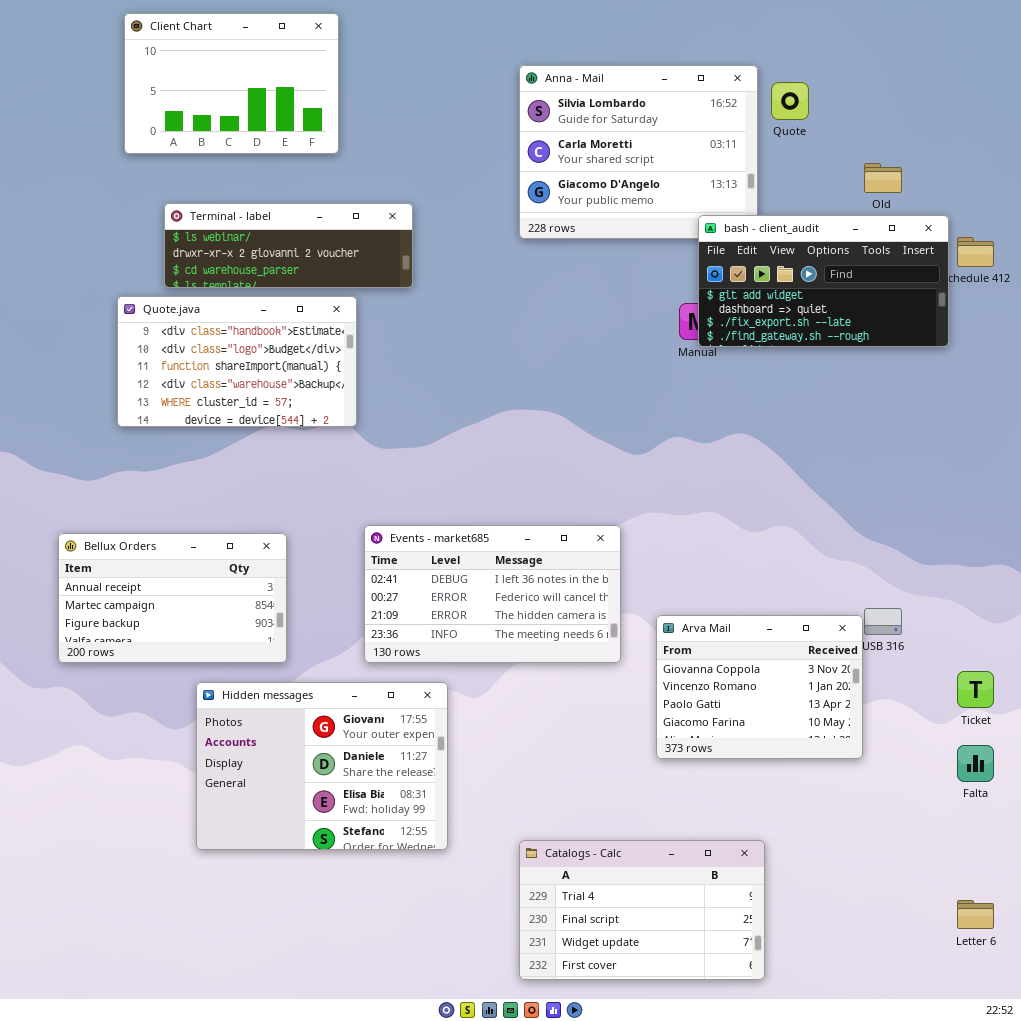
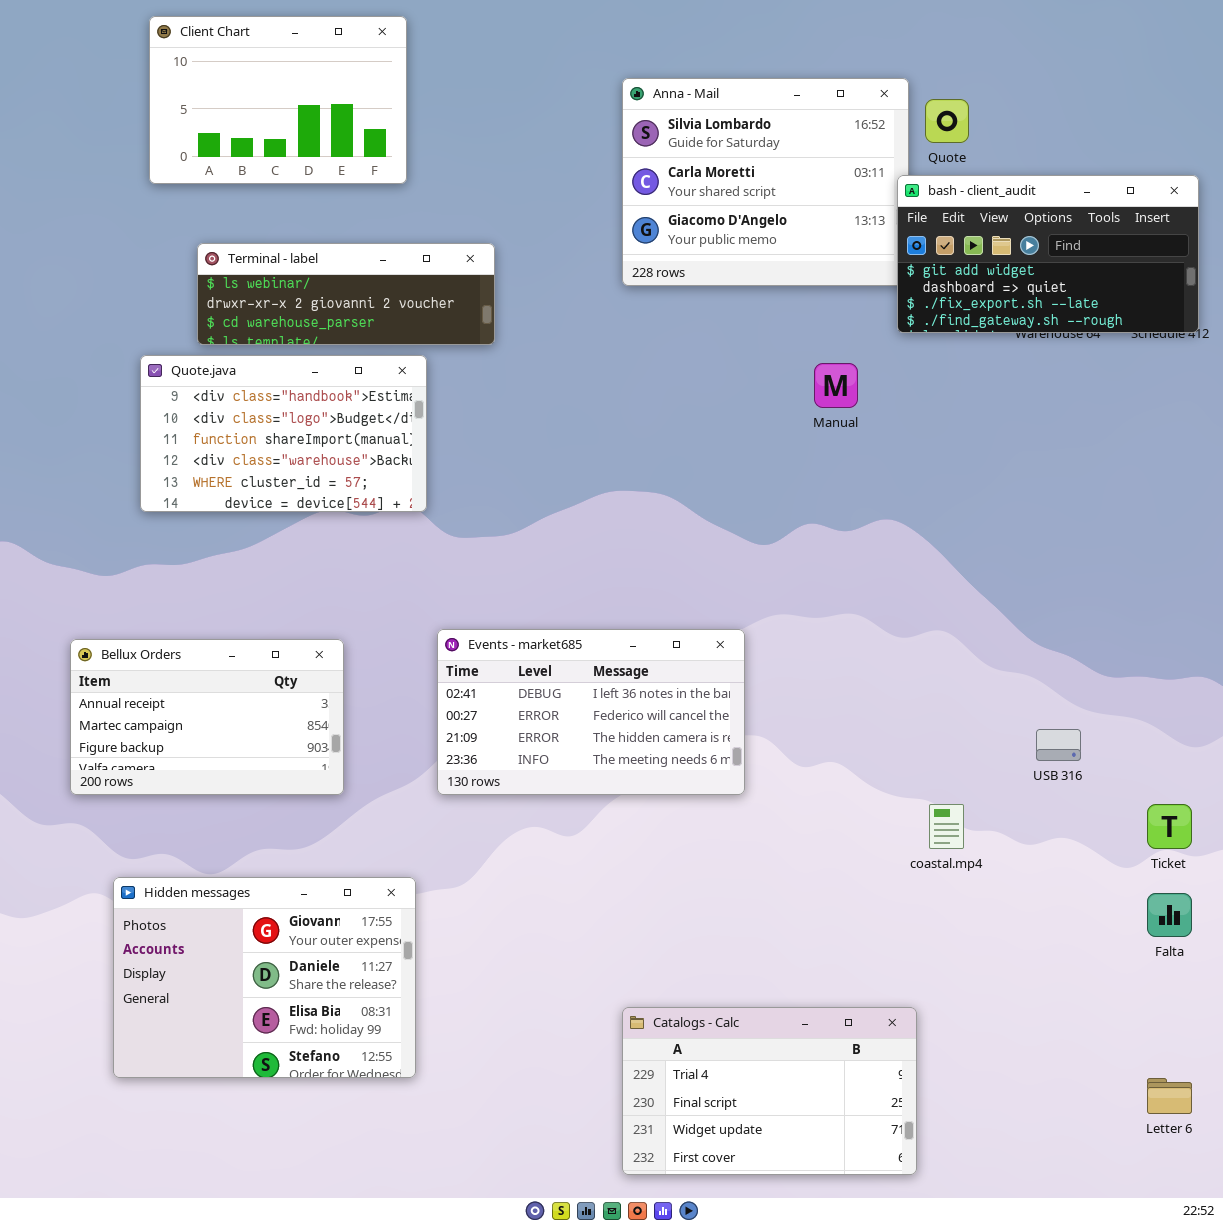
bash - client_audit: [698,215,949,347] -> [897,175,1199,333], moved
Arva Mail: [656,615,863,759] -> none, closed
Hidden messages: [196,682,448,850] -> [113,877,416,1078], moved

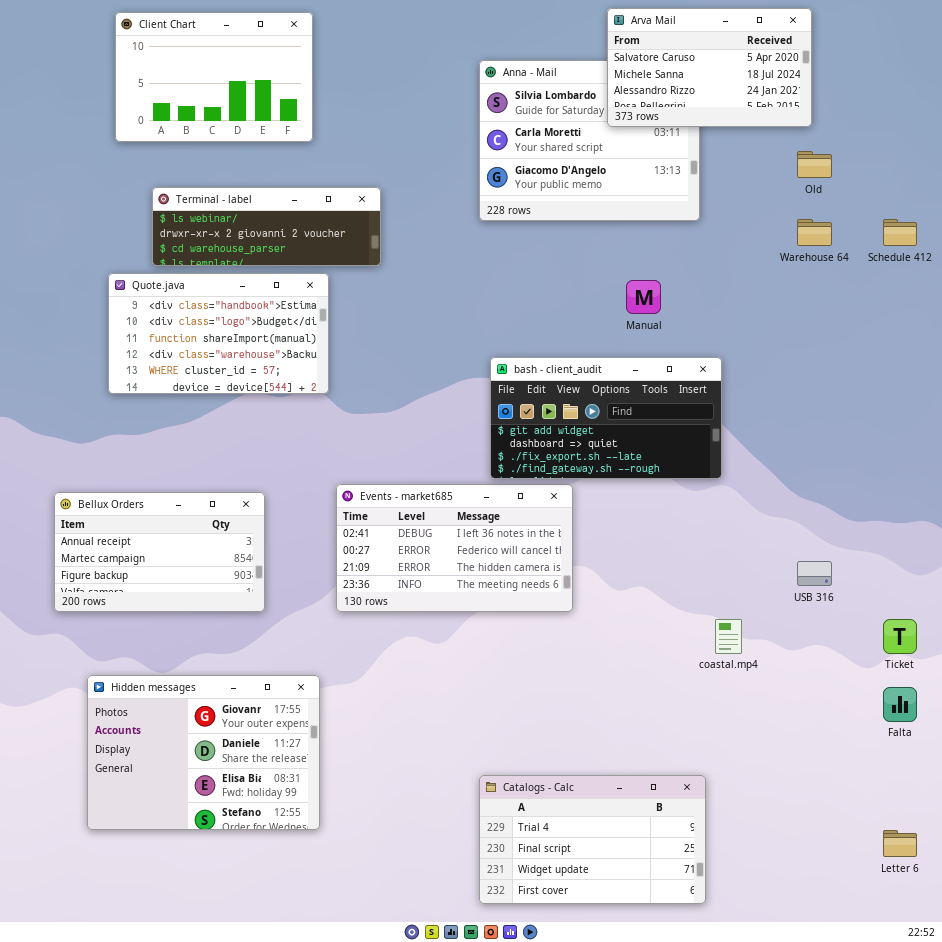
Arva Mail: none -> [607,8,812,127], opened
bash - client_audit: [897,175,1199,333] -> [490,357,722,479], moved

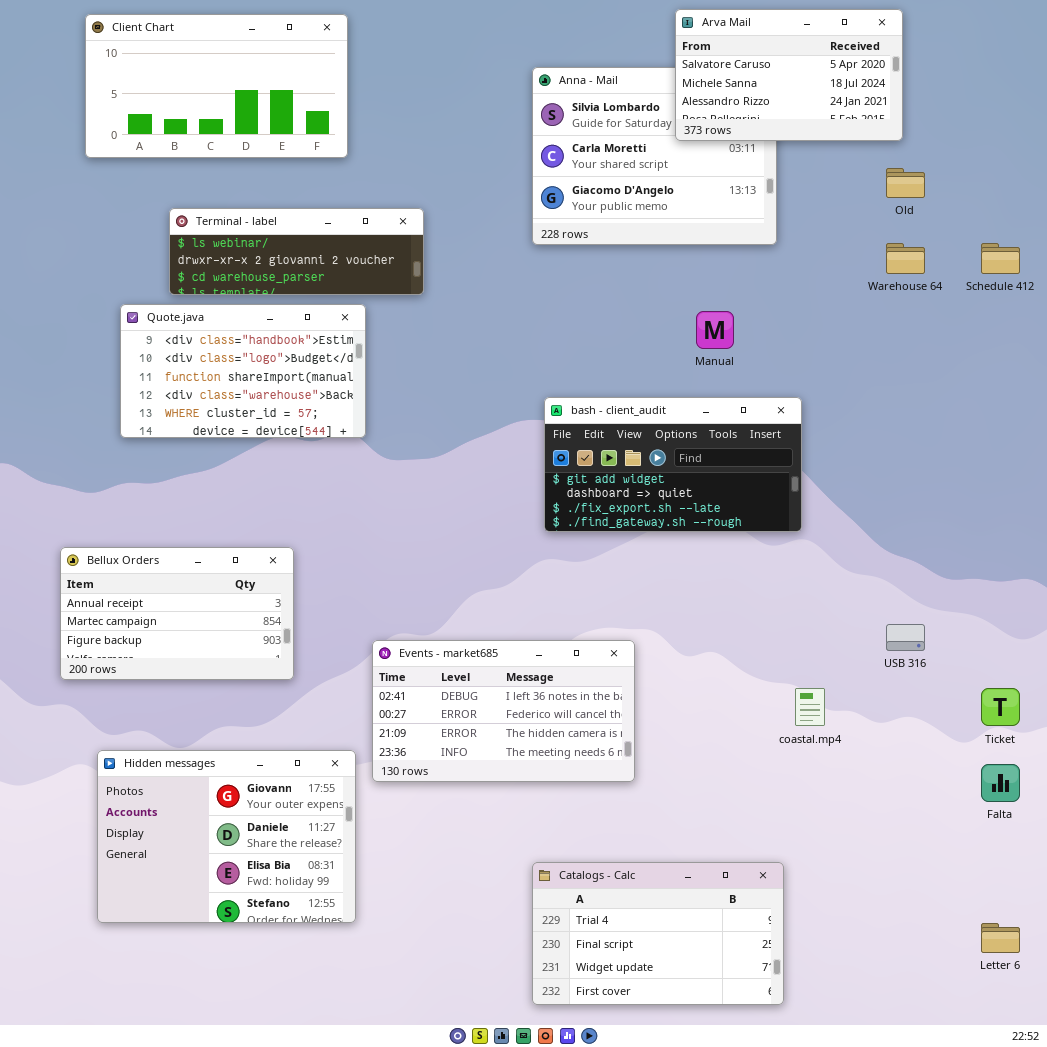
Client Chart: [115,12,313,142] -> [85,14,348,158], resized
Events - market685: [336,484,573,612] -> [372,640,635,782], moved

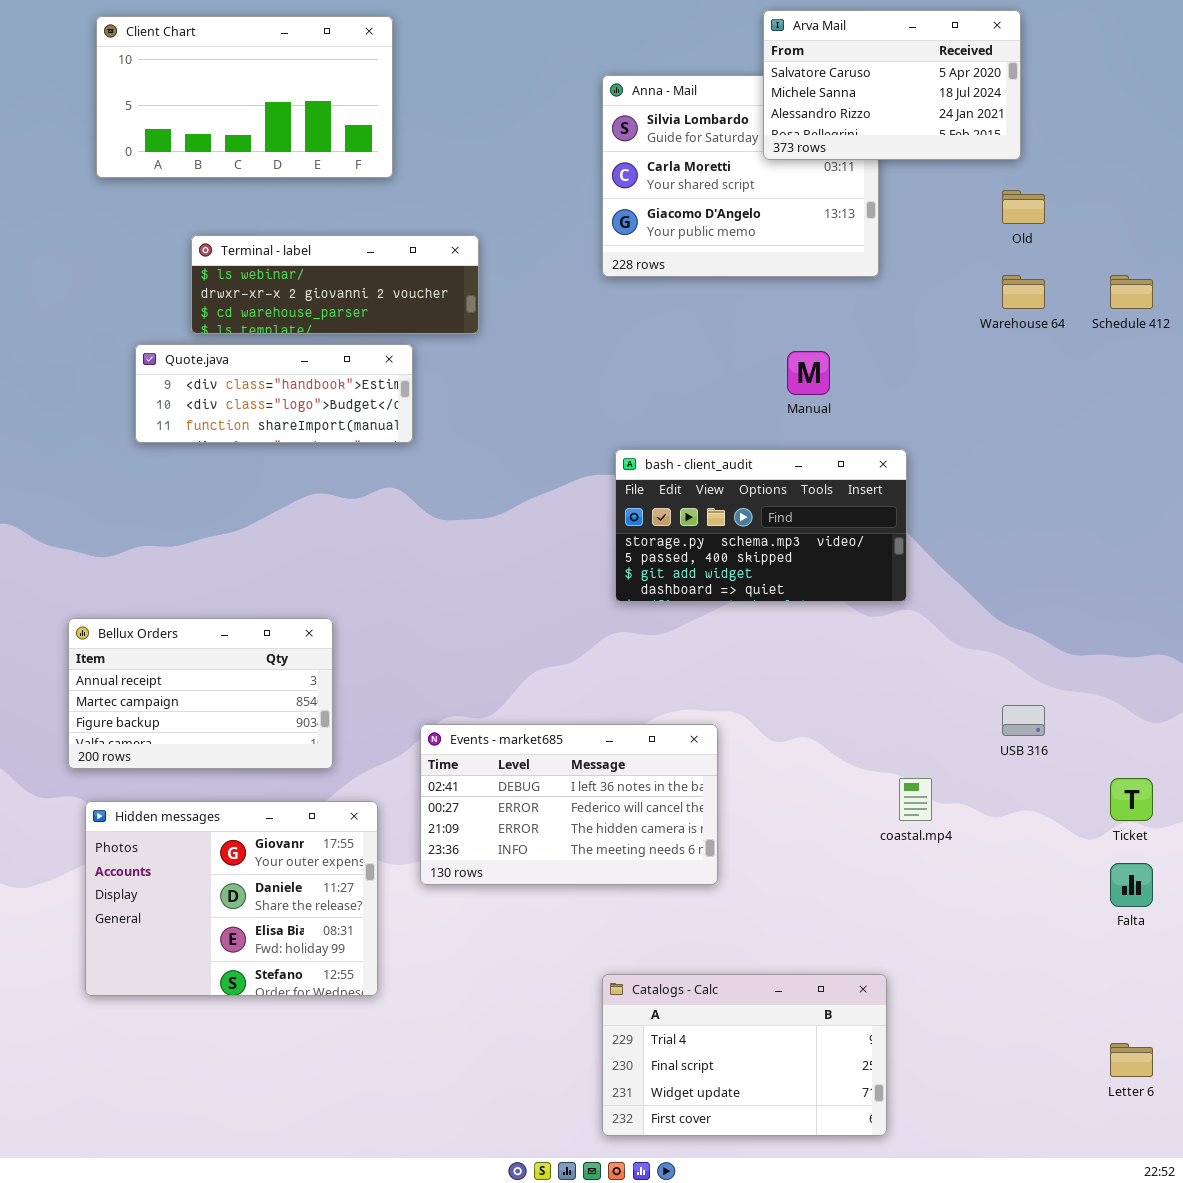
Quote.java: [120,304,366,438] -> [135,344,413,443], resized
bash - client_audit: [544,397,802,532] -> [615,449,907,602], scrolled up 2 rows
Hidden messages: [97,750,356,923] -> [85,801,378,996], moved

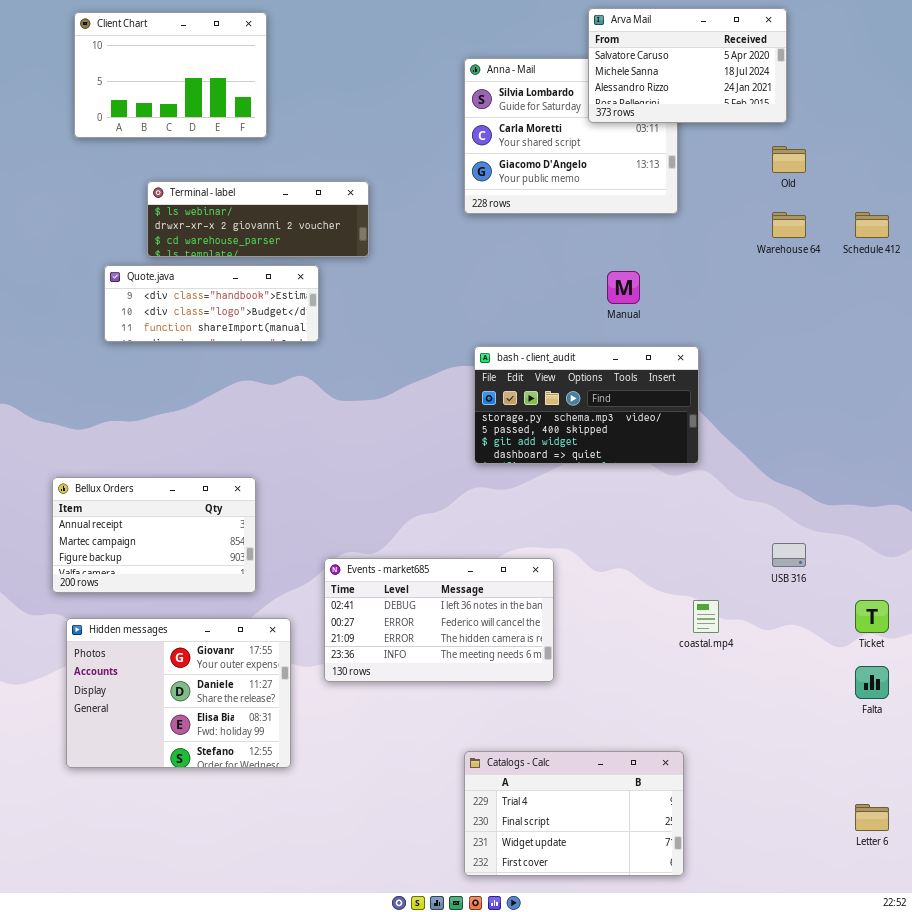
Client Chart: [96,16,393,178] -> [74,12,267,138], resized

